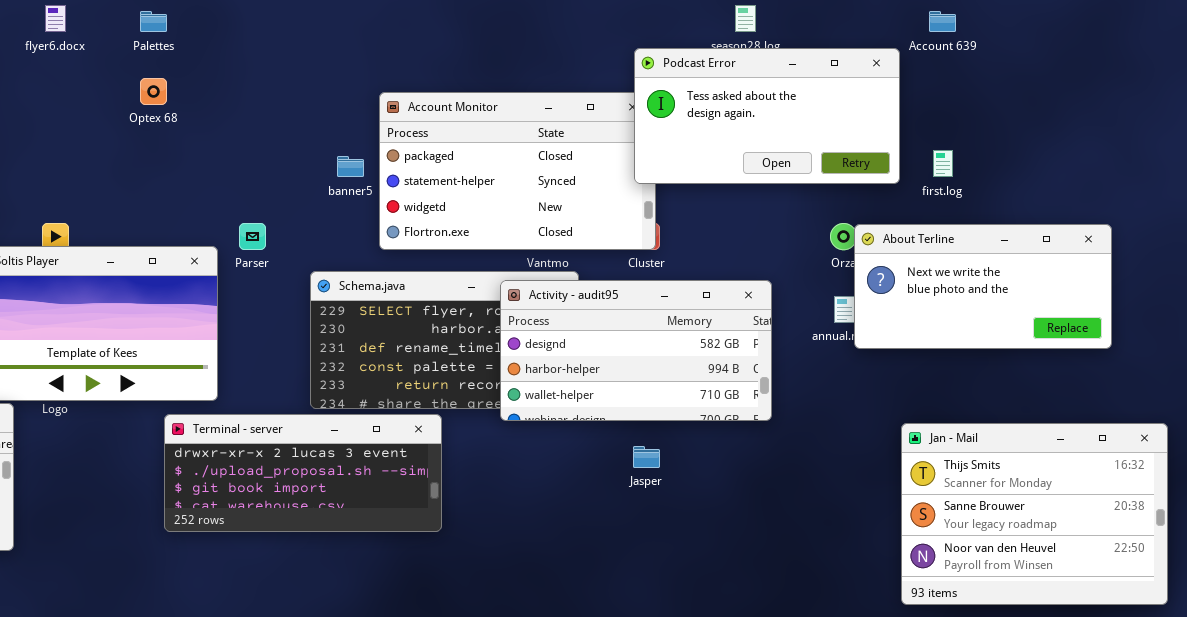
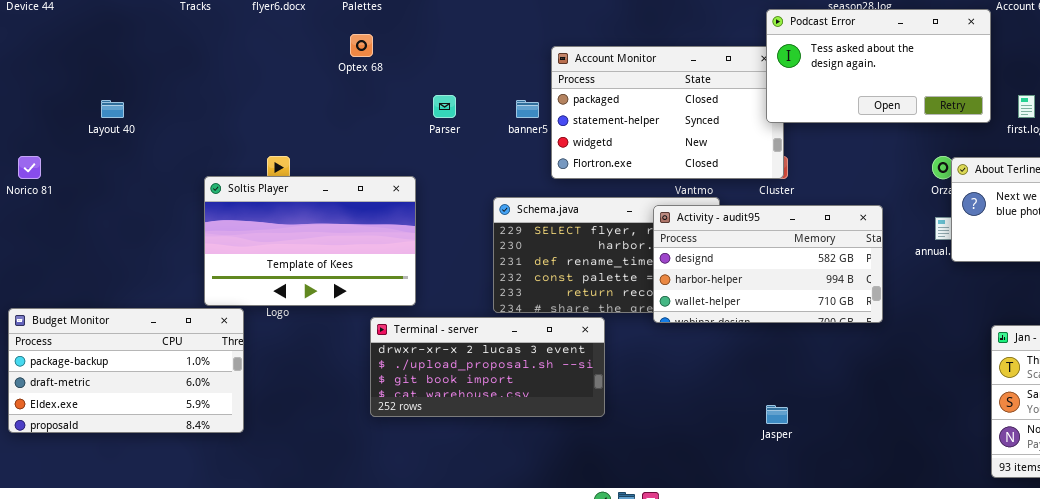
Parser: [239,223,266,250] -> [433,95,456,118], moved
Jasper: [633,446,660,468] -> [766,405,788,424], moved

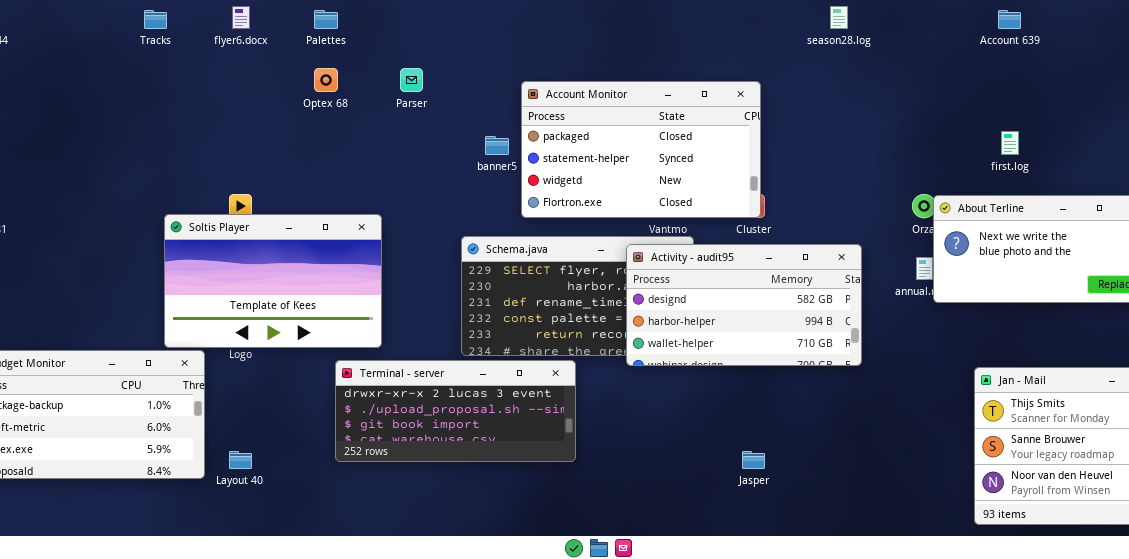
Podcast Error: [766,9,991,123] -> none, closed
Parser: [433,95,456,118] -> [400,68,423,92], moved
Layout 40: [101,100,124,118] -> [229,451,252,469], moved

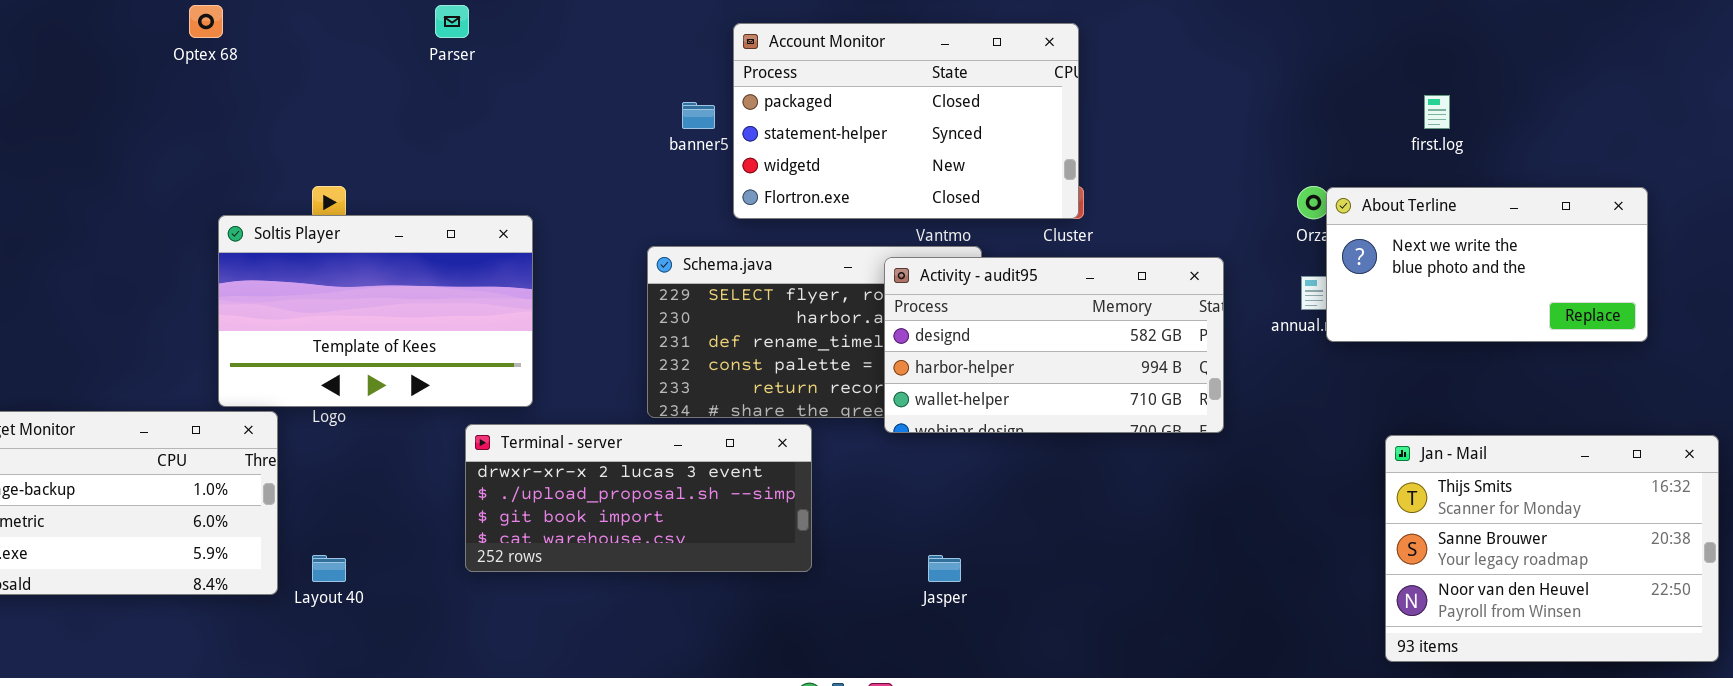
Optex 68: [314,68,338,92] -> [189,5,223,38], moved
Parser: [400,68,423,92] -> [435,5,469,38], moved
Jasper: [742,451,765,469] -> [928,555,961,582], moved

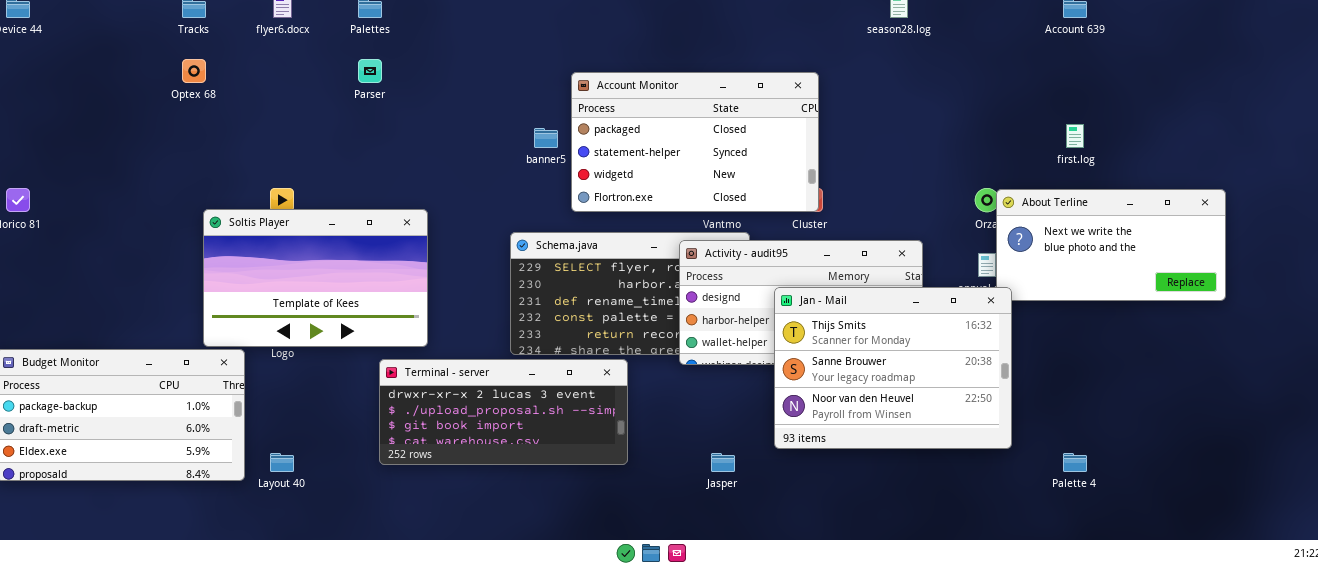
Jan - Mail: [1385,435,1719,662] -> [774,287,1012,449], moved

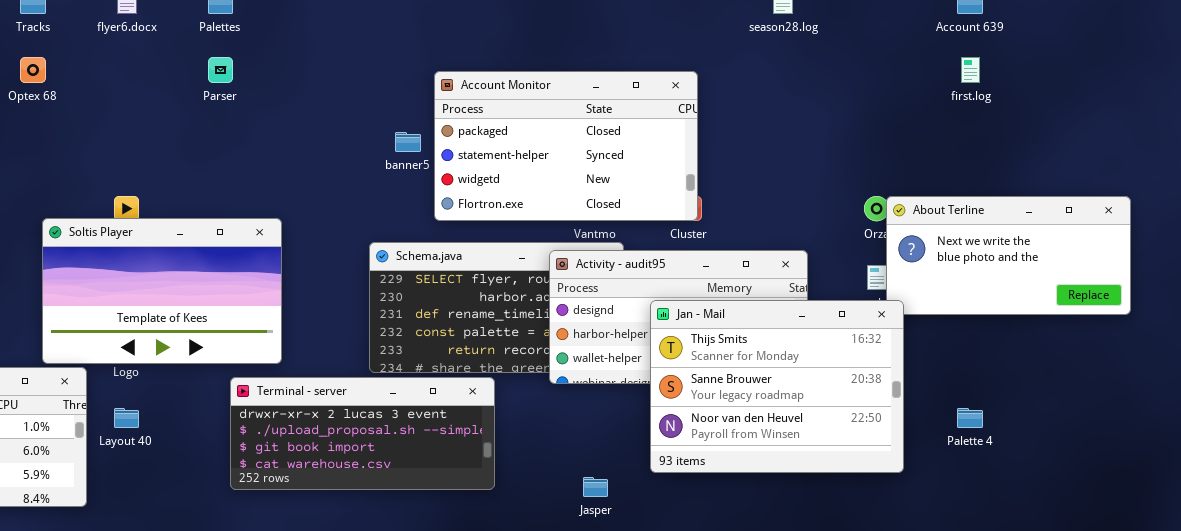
first.log: [1066,124,1084,148] -> [961,57,980,83], moved
Layout 40: [270,453,294,472] -> [114,408,139,428], moved
Palette 4: [1063,453,1087,472] -> [957,408,983,428], moved

